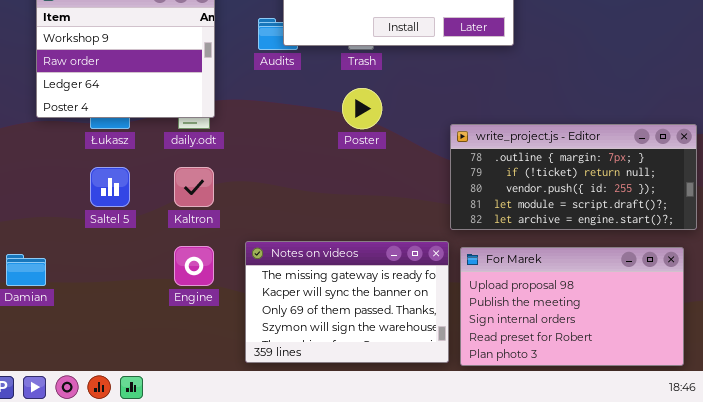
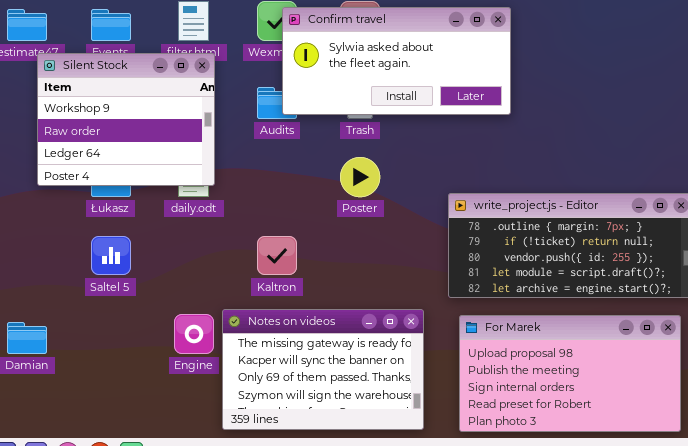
Kaltron: [174,167,214,207] -> [257,236,297,275], moved
Notes on videos: [245,241,449,363] -> [222,309,424,430], moved

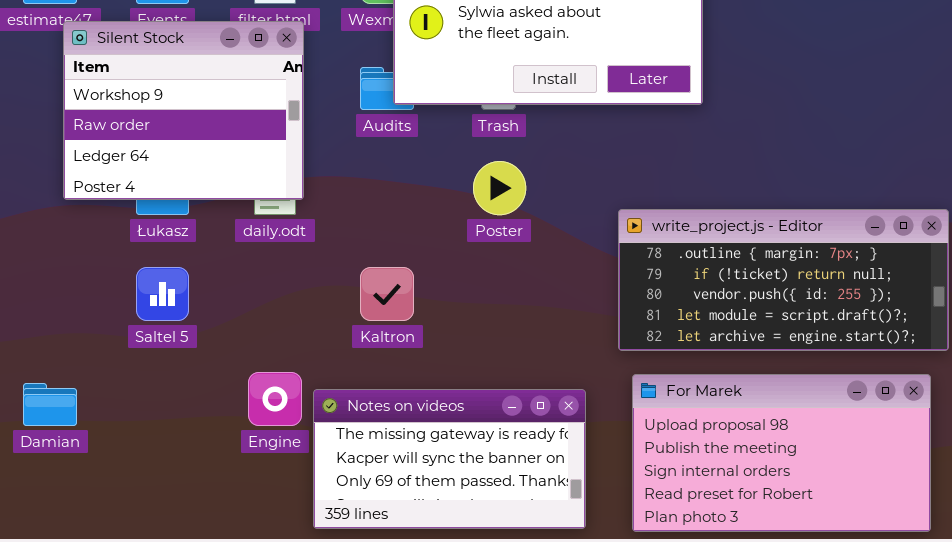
Notes on videos: [222,309,424,430] -> [313,389,586,529], resized

